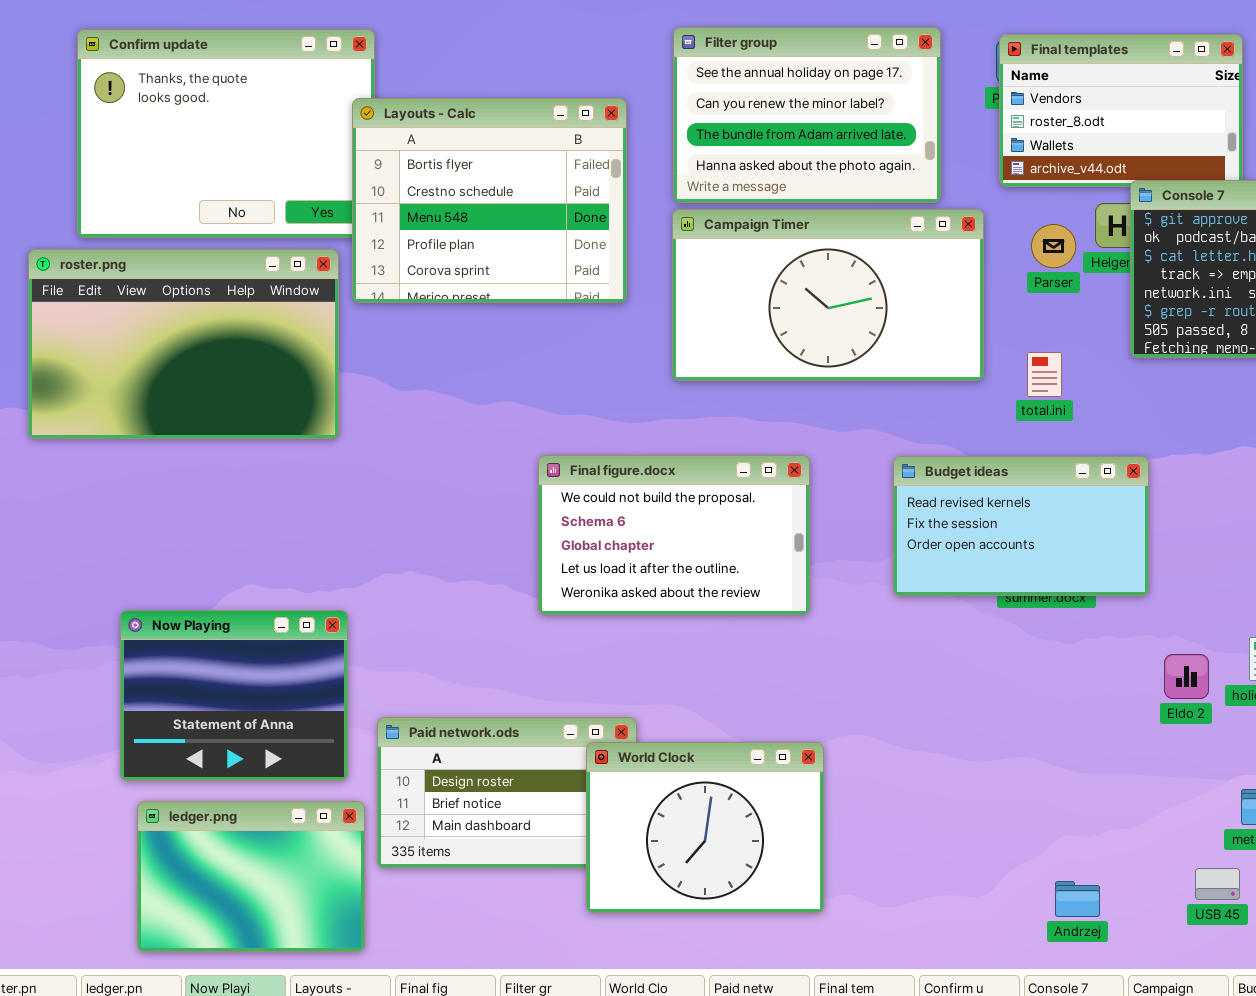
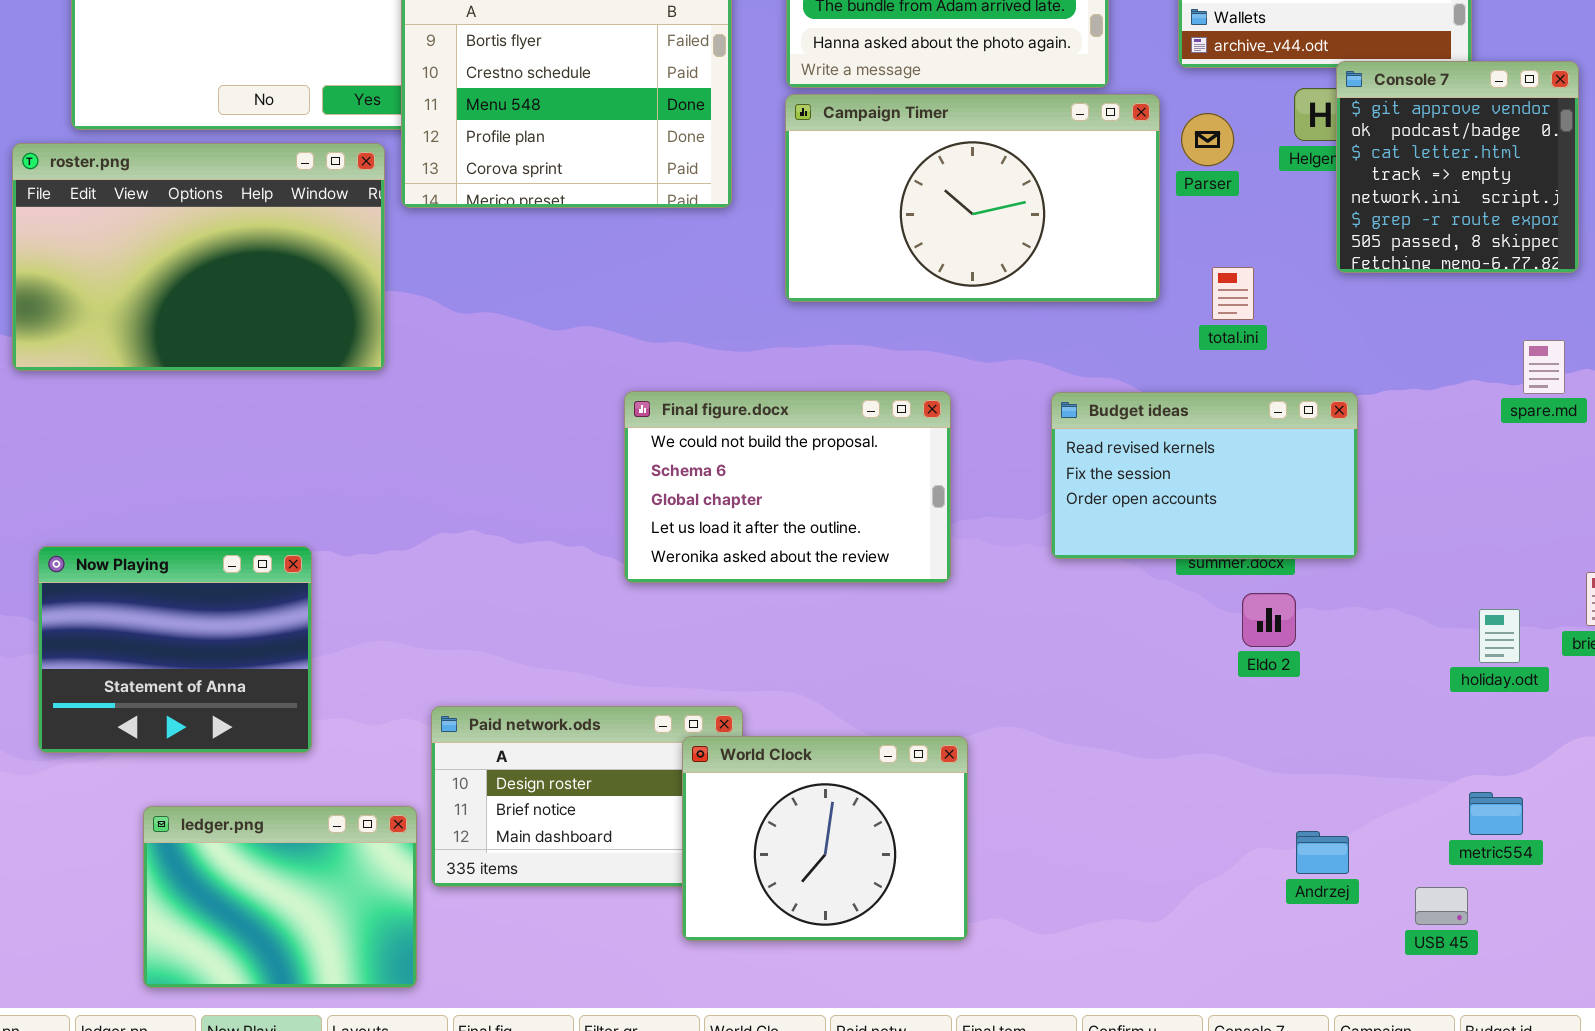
Parser: [1031,224,1076,268] -> [1181,113,1234,166], moved
Now Playing: [120,610,348,781] -> [38,546,312,753], moved
Eldo 2: [1164,654,1209,699] -> [1242,593,1296,647], moved
Andrzej: [1055,881,1100,917] -> [1296,831,1349,874], moved

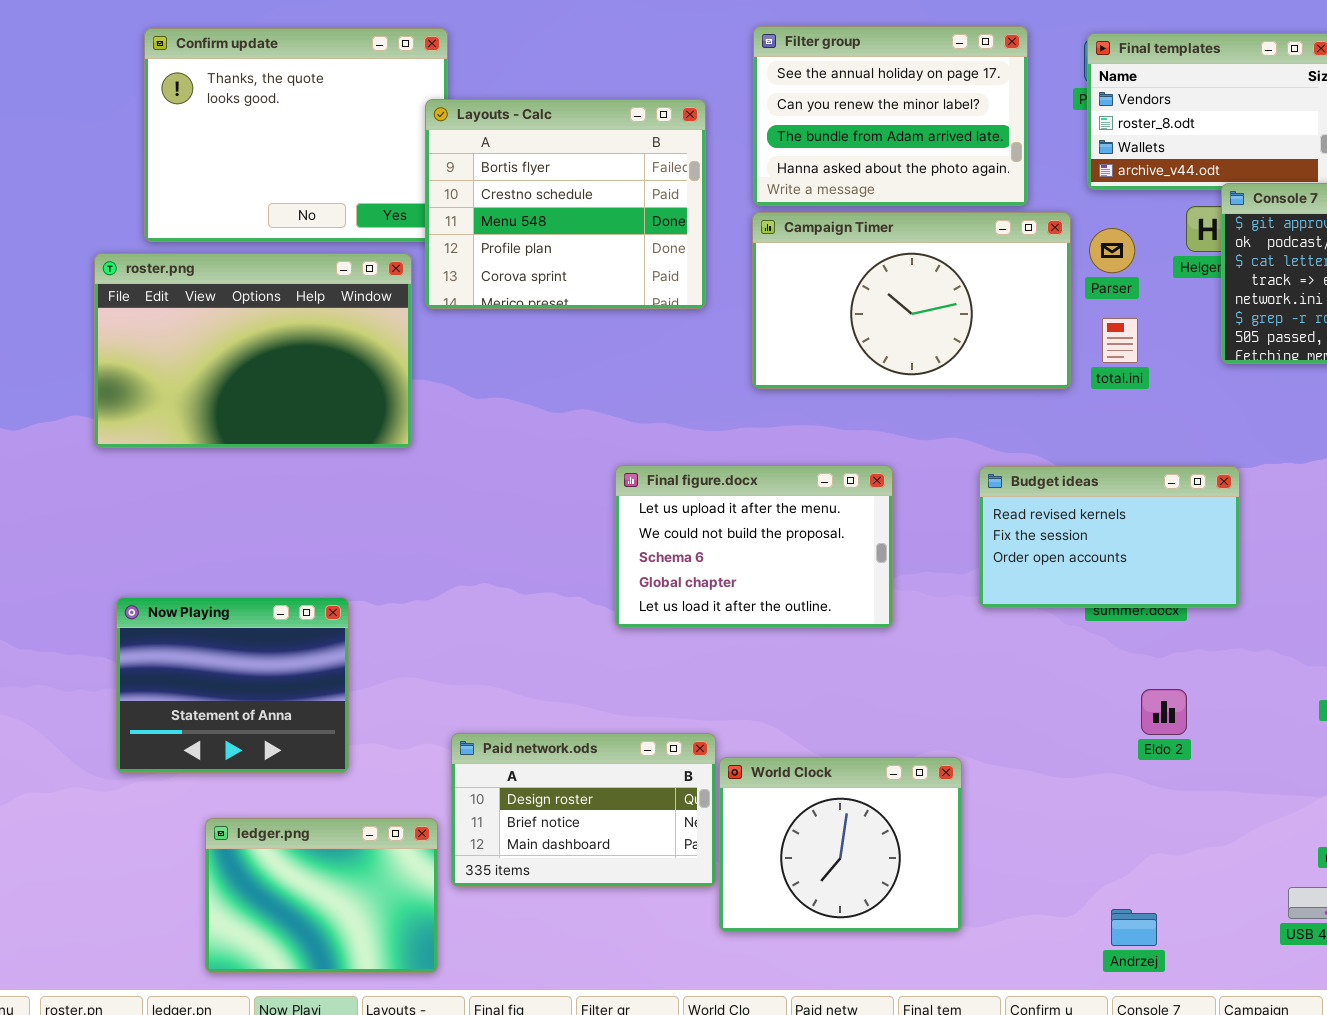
total.ini: [1212,267,1254,320] -> [1102,318,1138,363], moved
Final figure.docx: [624,391,951,583] -> [615,465,893,628], scrolled up 1 row
Eldo 2: [1242,593,1296,647] -> [1141,689,1187,735], moved
World Clock: [682,736,968,941] -> [719,757,962,932], moved
Andrzej: [1296,831,1349,874] -> [1111,909,1157,946], moved

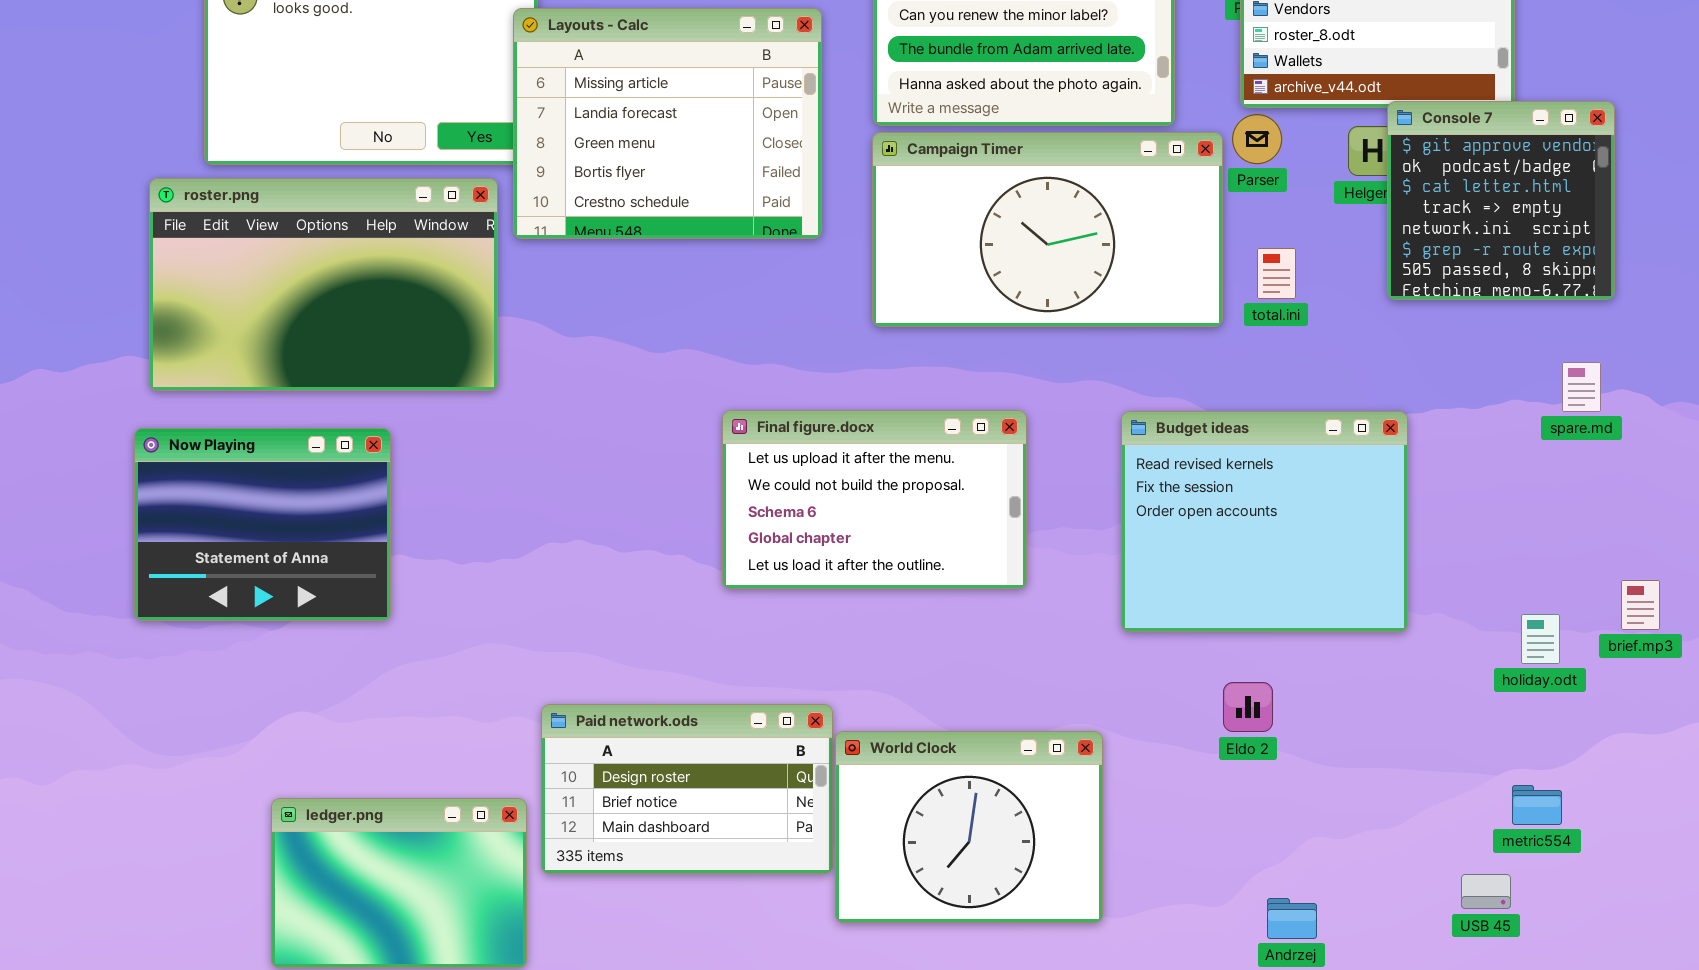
Layouts - Calc: [425,99,706,309] -> [513,8,822,239], scrolled up 3 rows
Parser: [1089,228,1135,273] -> [1232,114,1282,164], moved
Budget ideas: [979,466,1240,608] -> [1121,411,1408,632], resized
Now Playing: [116,597,349,773] -> [134,428,391,621], moved
Eldo 2: [1141,689,1187,735] -> [1223,682,1273,732], moved

